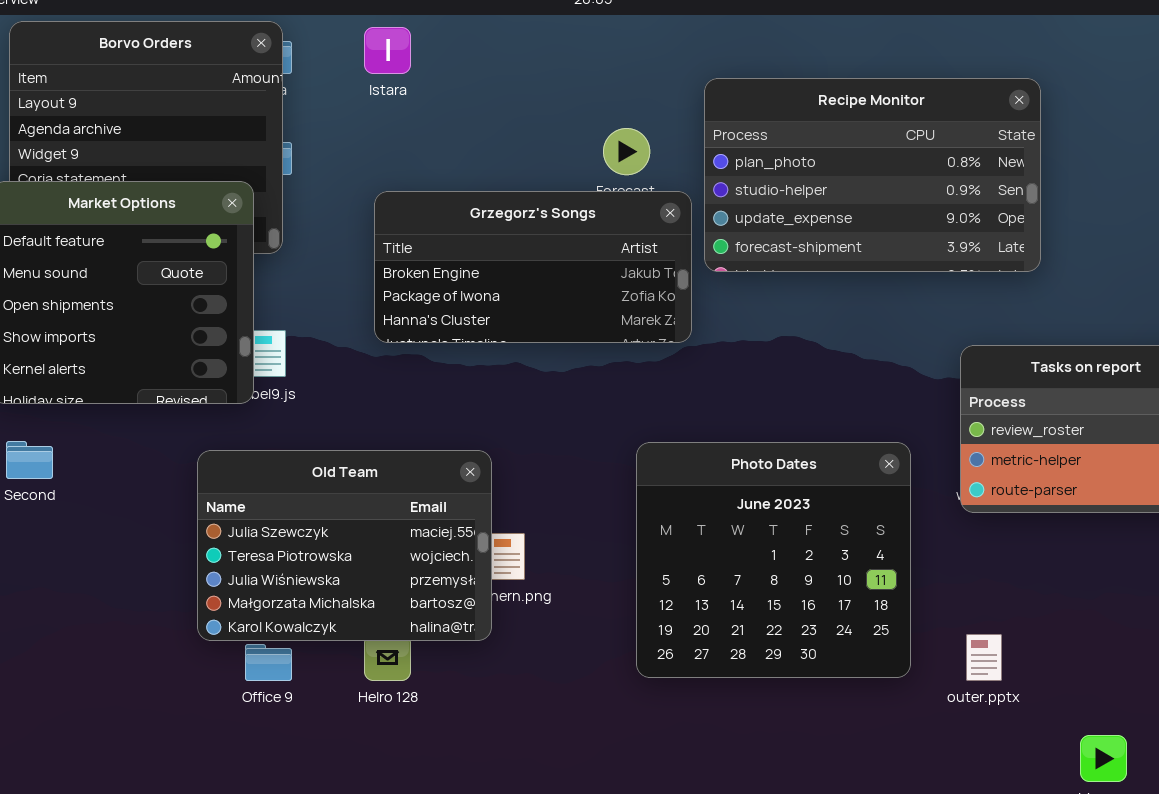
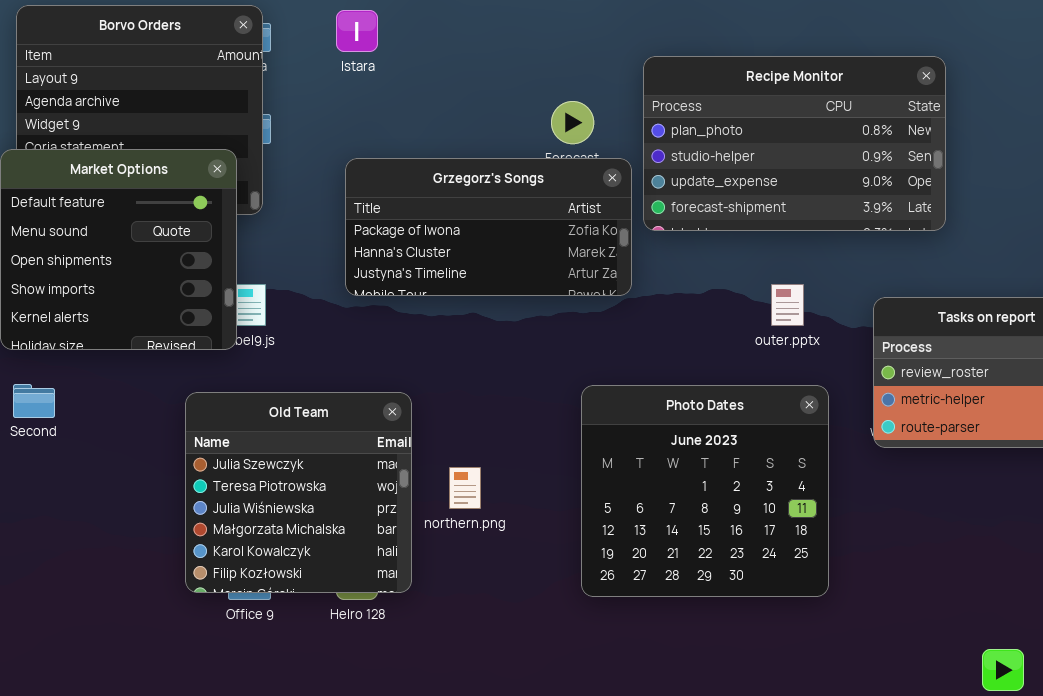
Grzegorz's Songs: [374,191,692,343] -> [345,158,632,296], scrolled down 1 row
Old Team: [197,450,492,641] -> [185,392,412,593], resized
outer.pptx: [966,634,1002,681] -> [771,284,804,326], moved

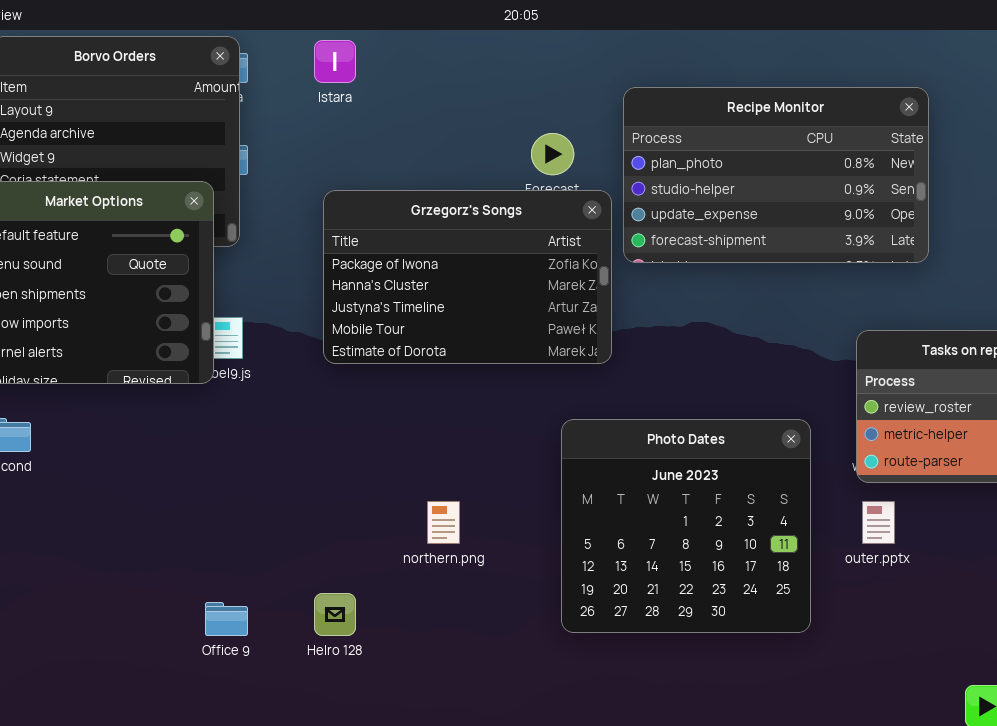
Grzegorz's Songs: [345,158,632,296] -> [323,190,612,364], resized
outer.pptx: [771,284,804,326] -> [862,501,895,544], moved
Old Team: [185,392,412,593] -> none, closed

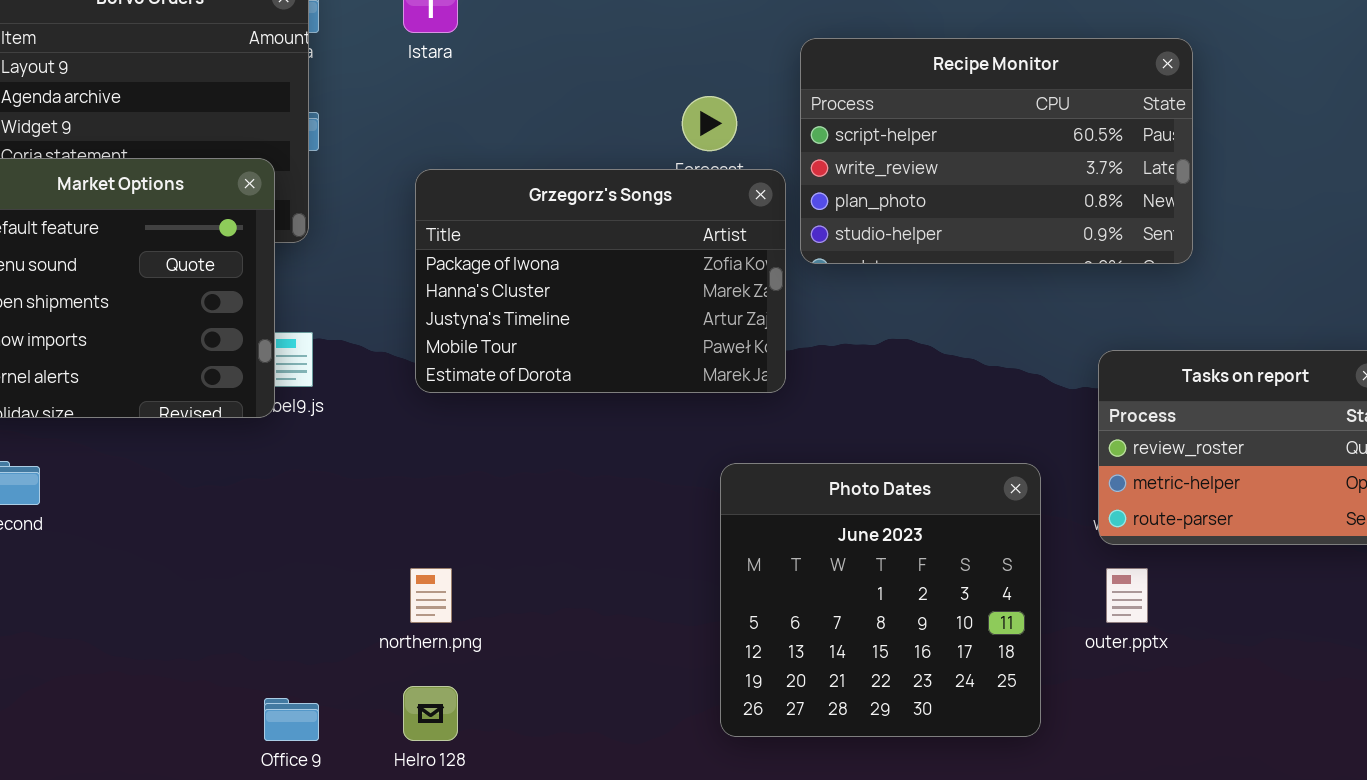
Recipe Monitor: [623,87,929,263] -> [800,38,1193,264], scrolled up 2 rows
northern.png: [427,501,460,544] -> [410,568,452,623], moved

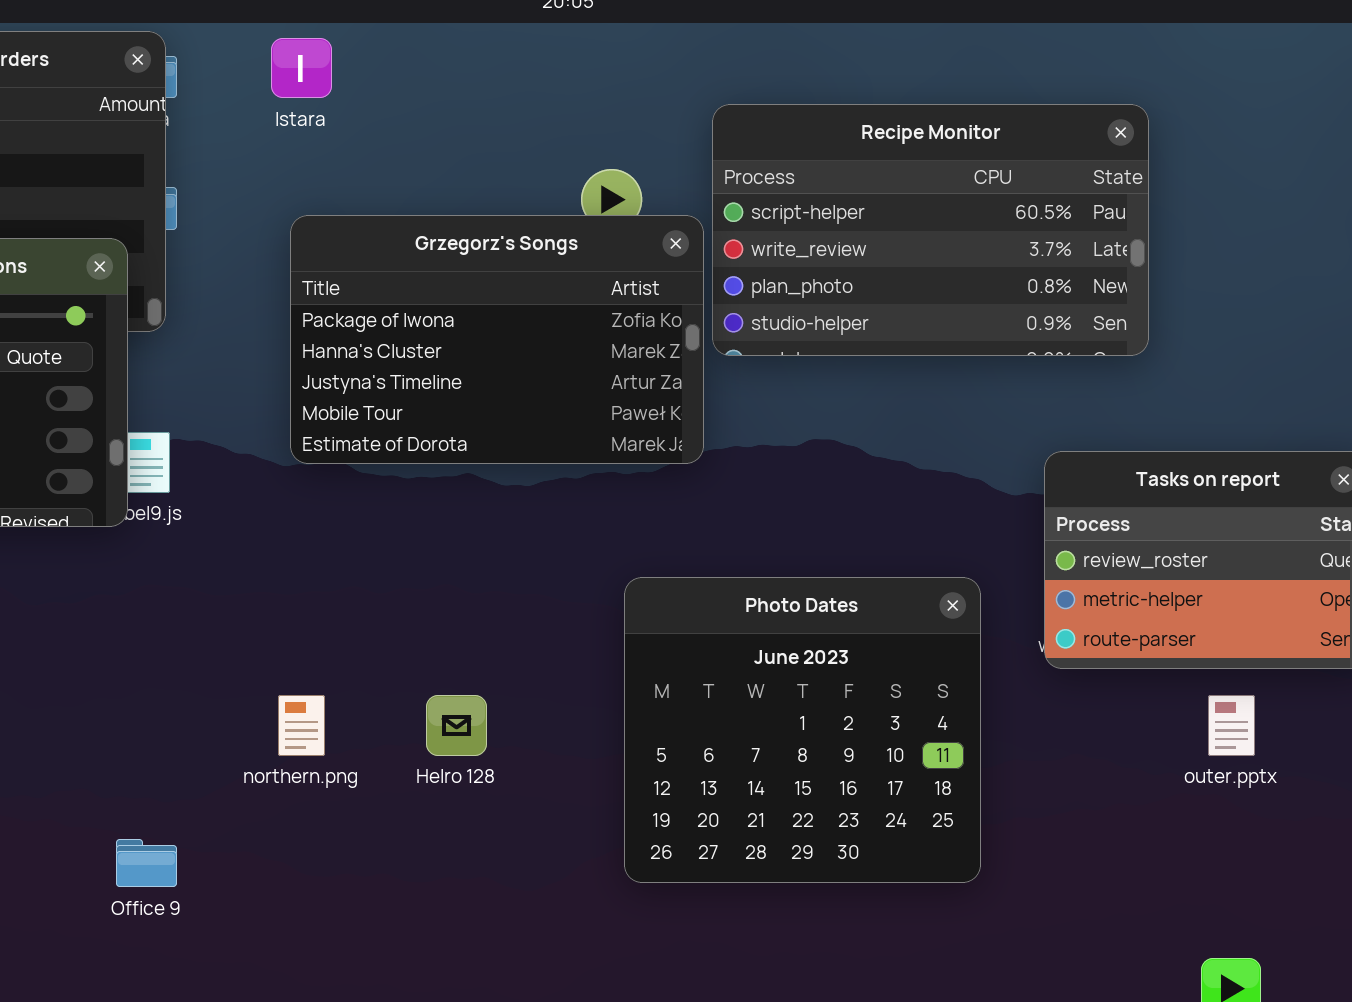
Grzegorz's Songs: [415,169,786,393] -> [290,215,704,464], moved
outer.pptx: [1106,568,1148,623] -> [1208,695,1255,756], moved
Helro 128: [403,686,458,741] -> [426,695,487,756], moved

